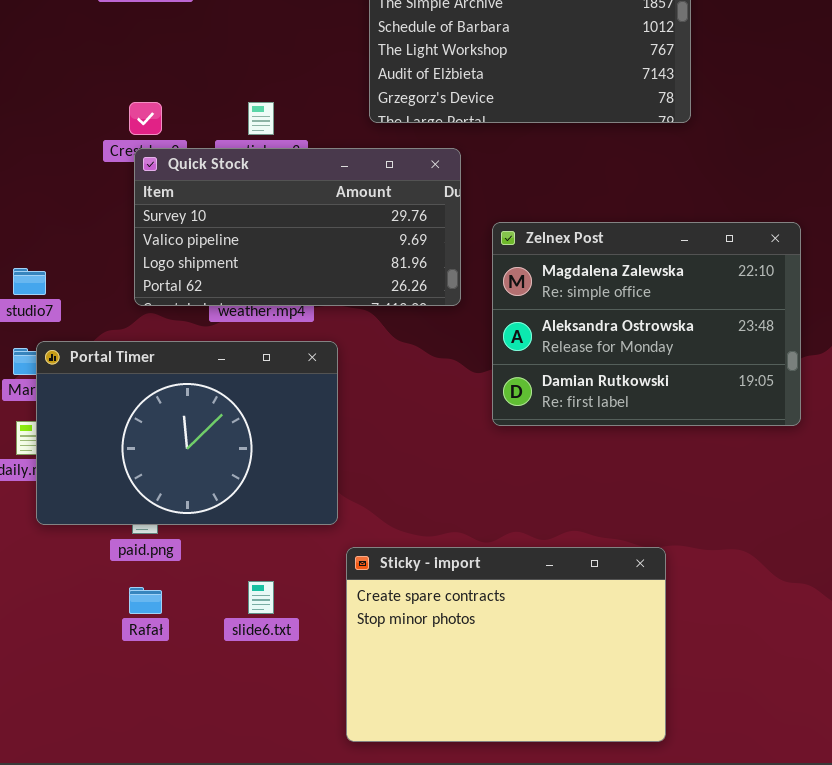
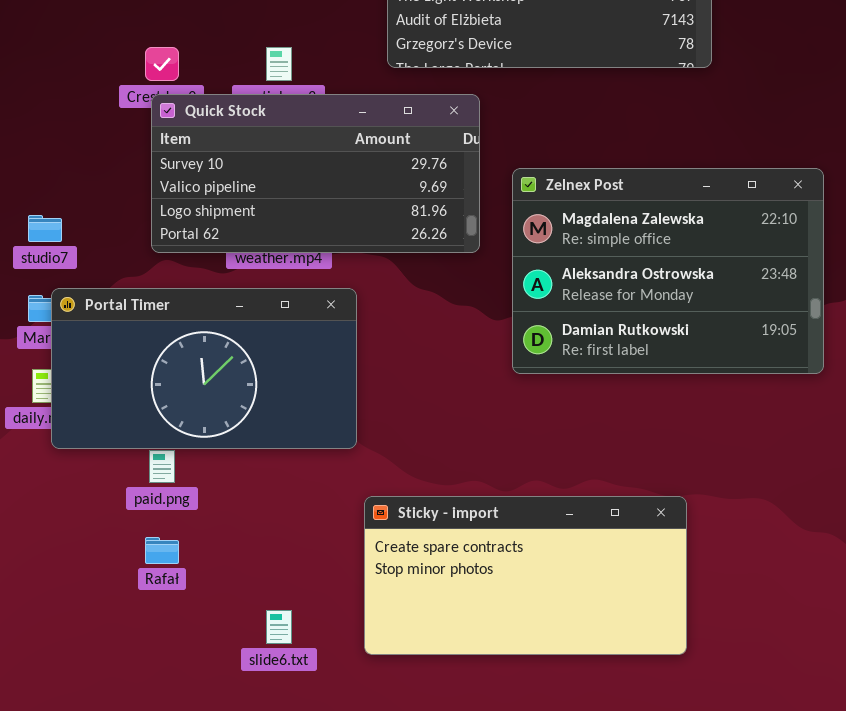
Portal Timer: [36,341,338,525] -> [51,288,357,449], resized
Sticky - import: [346,547,666,742] -> [364,496,687,655], resized
slide6.txt: [248,581,274,614] -> [266,610,292,644], moved

